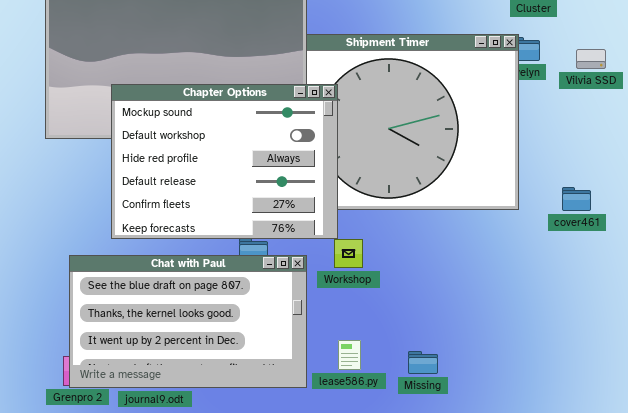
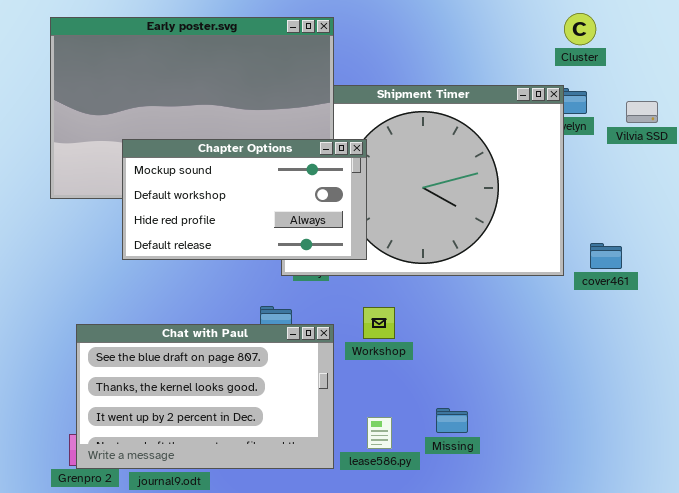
Chapter Options: [111,84,338,239] -> [122,139,367,260], resized
cover461: [562,187,591,211] -> [590,243,622,269], moved
Missing: [408,351,438,374] -> [436,408,468,433], moved

